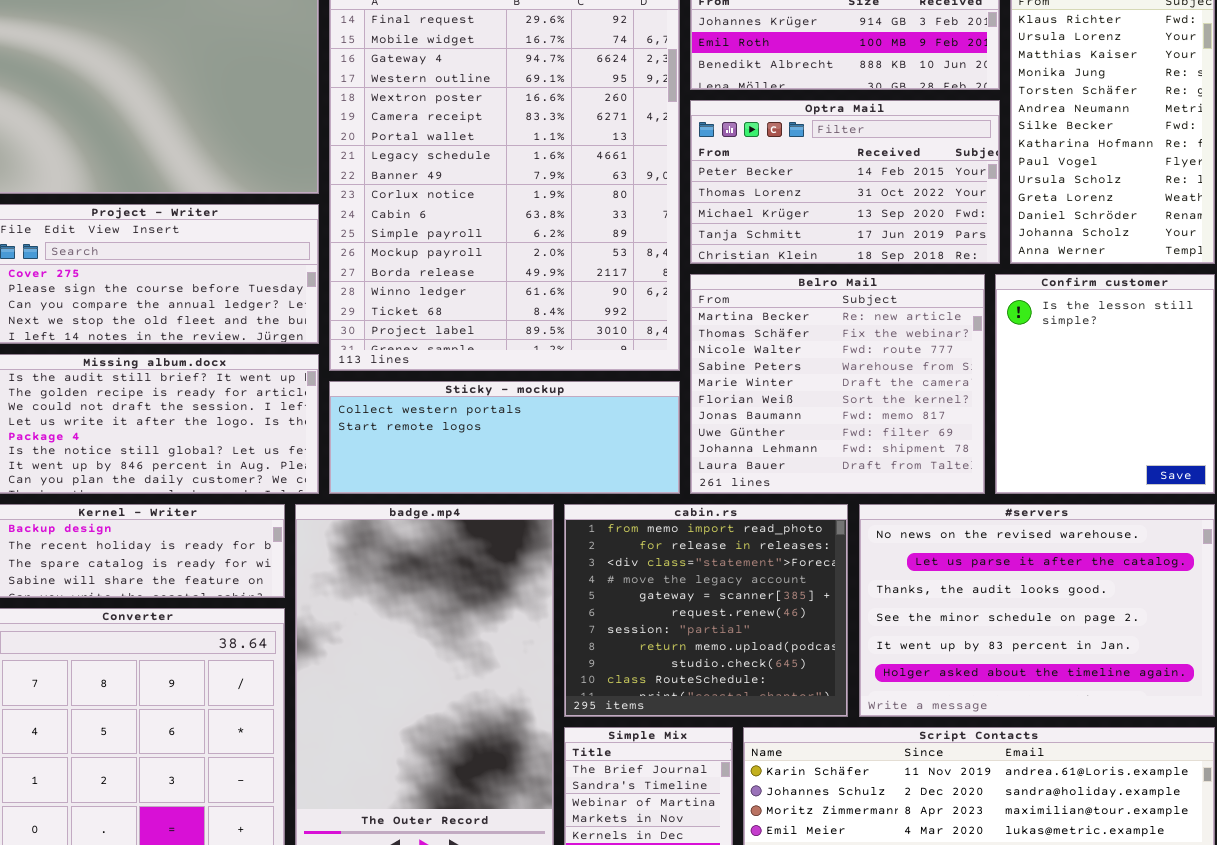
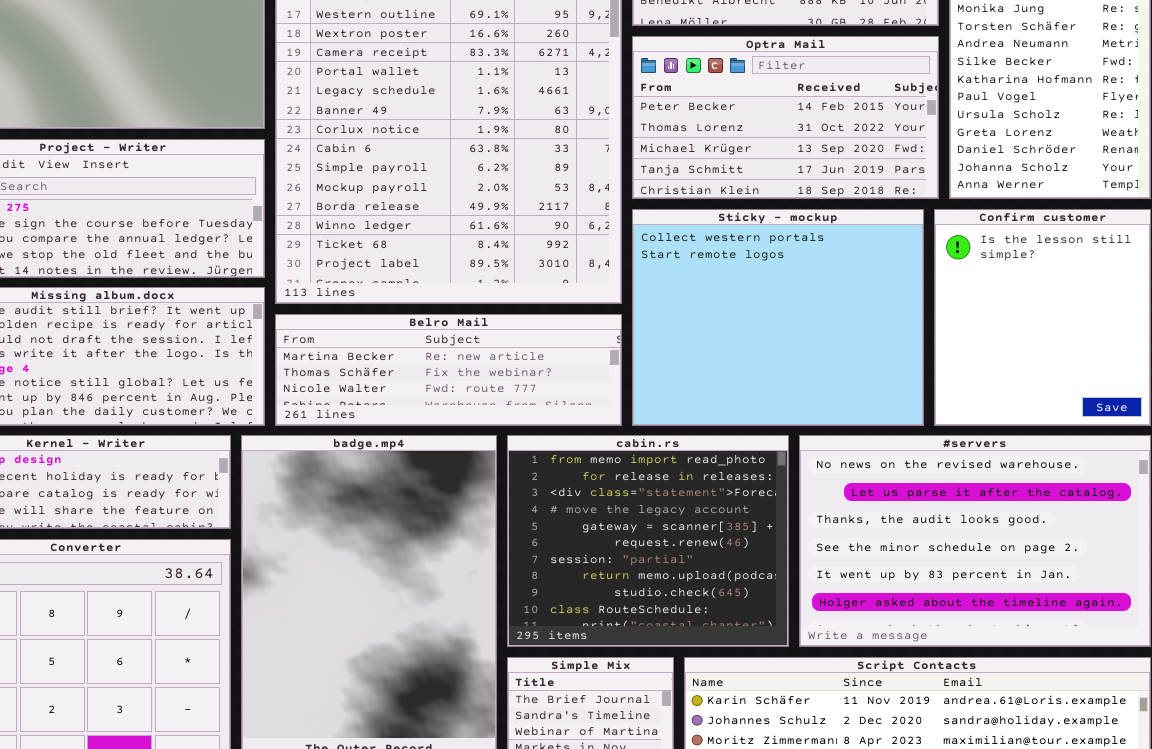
Belro Mail: [690,274,985,494] -> [275,314,622,426], moved, resized
Sticky - mockup: [329,381,680,494] -> [632,209,924,426], moved, resized

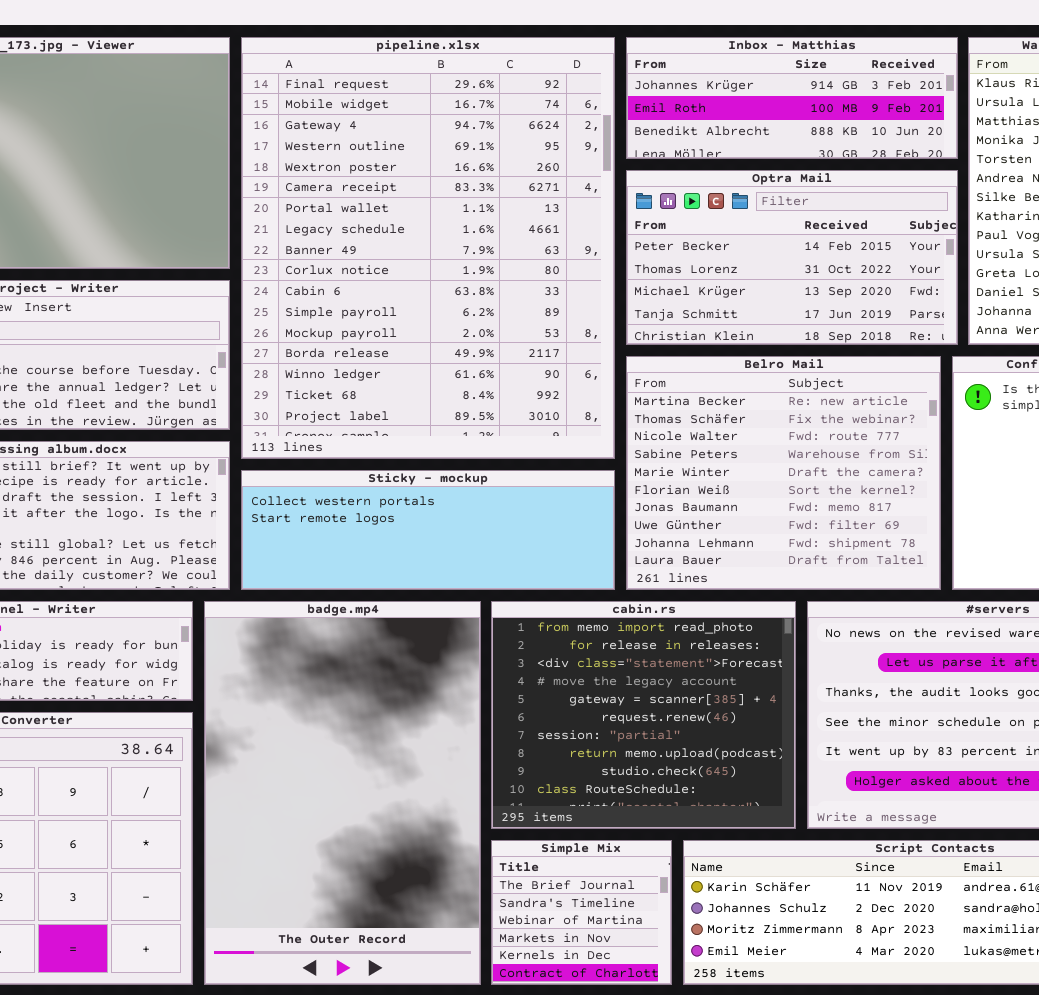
Sticky - mockup: [632,209,924,426] -> [241,470,615,590], moved, resized
Belro Mail: [275,314,622,426] -> [626,356,941,590], moved, resized

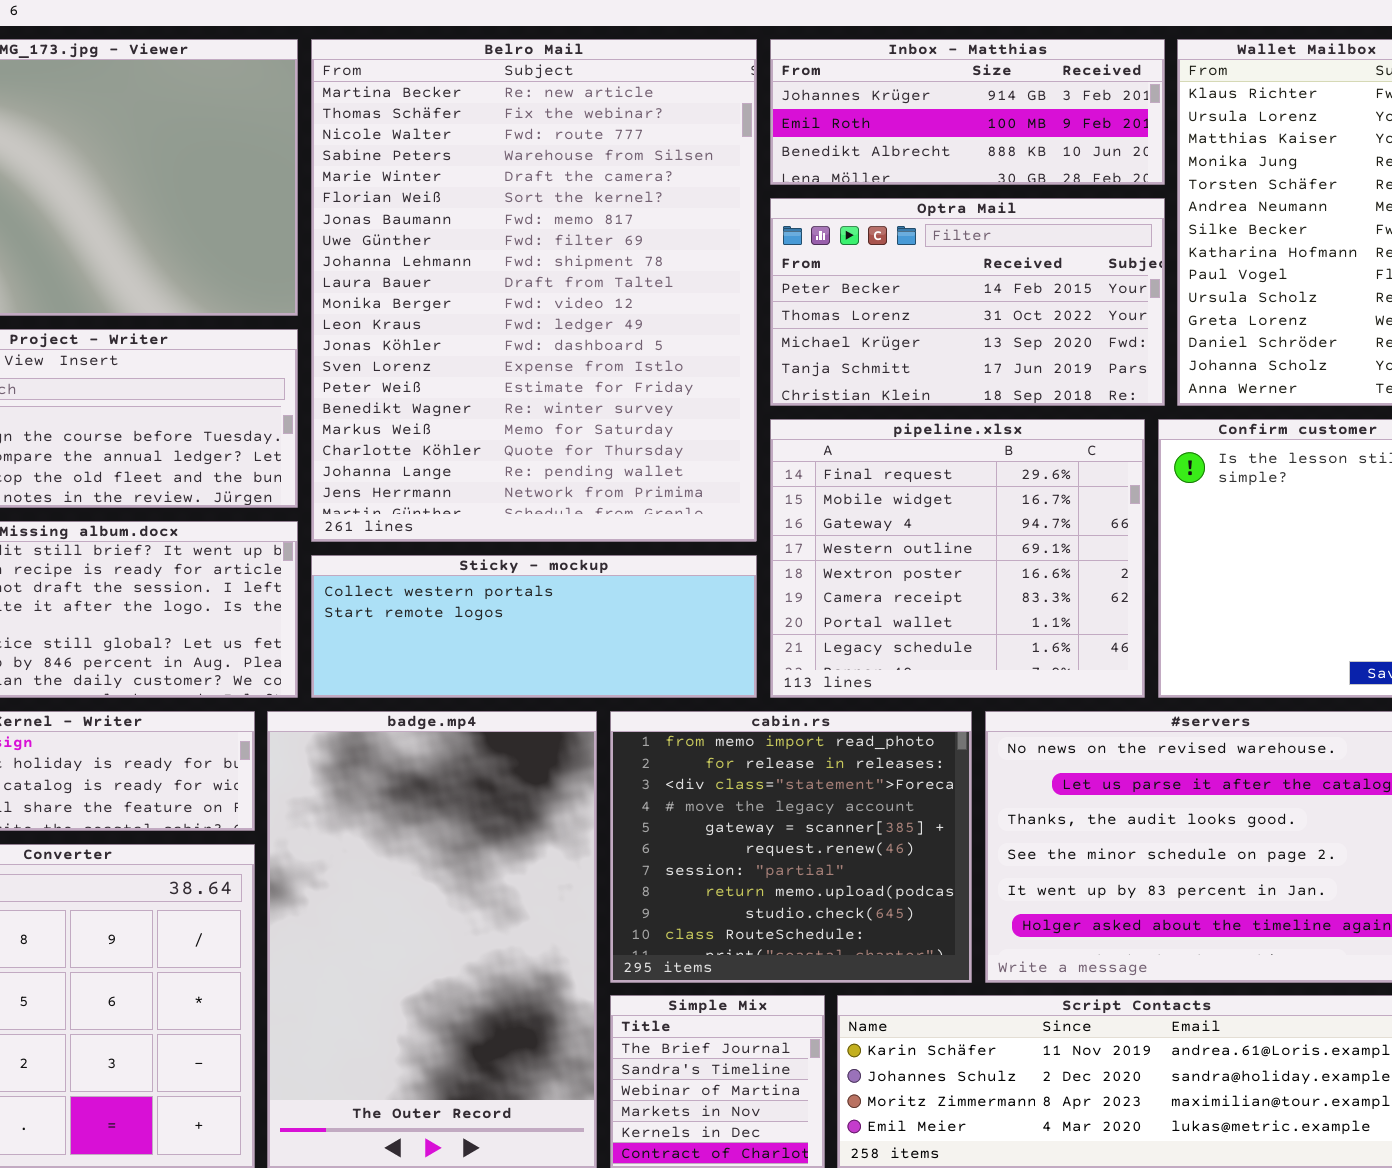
pipeline.xlsx: [241,37,615,459] -> [770,419,1145,698], moved, resized
Belro Mail: [626,356,941,590] -> [311,39,757,542], moved, resized

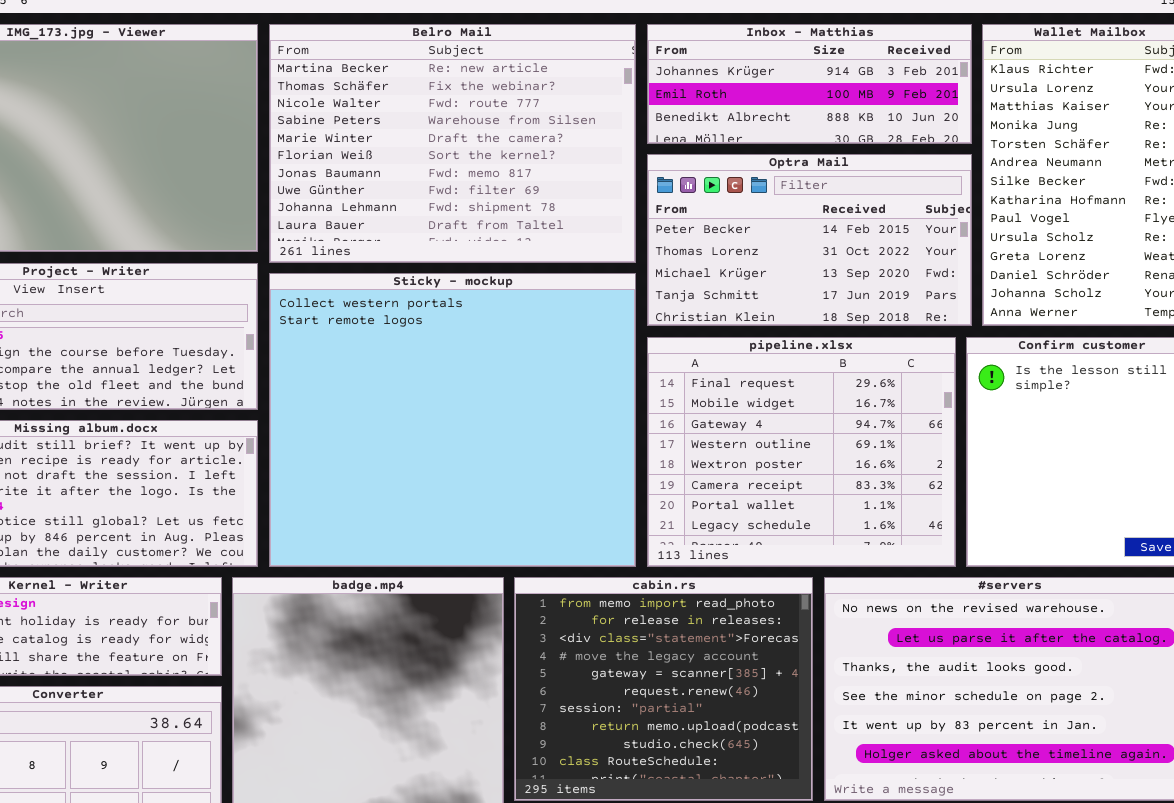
Belro Mail: [311,39,757,542] -> [269,24,636,263], resized
Sticky - mockup: [311,555,757,698] -> [269,273,636,567], resized

